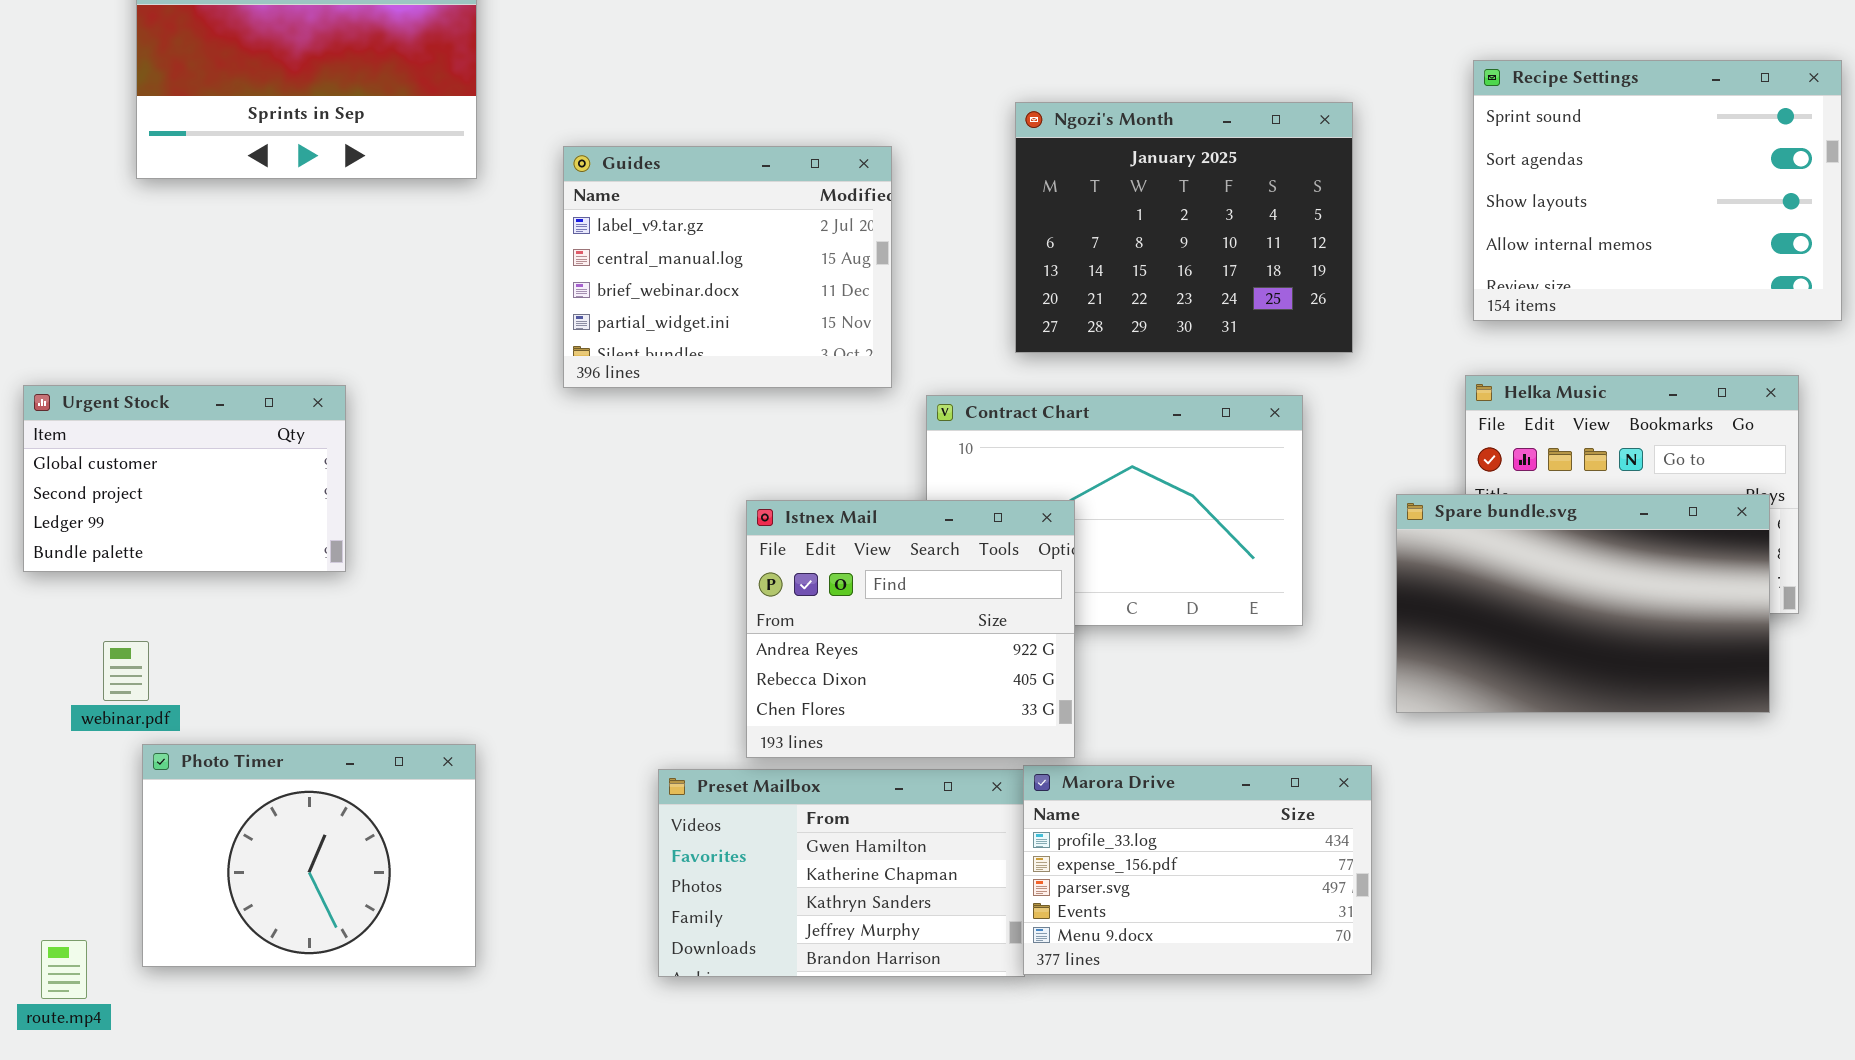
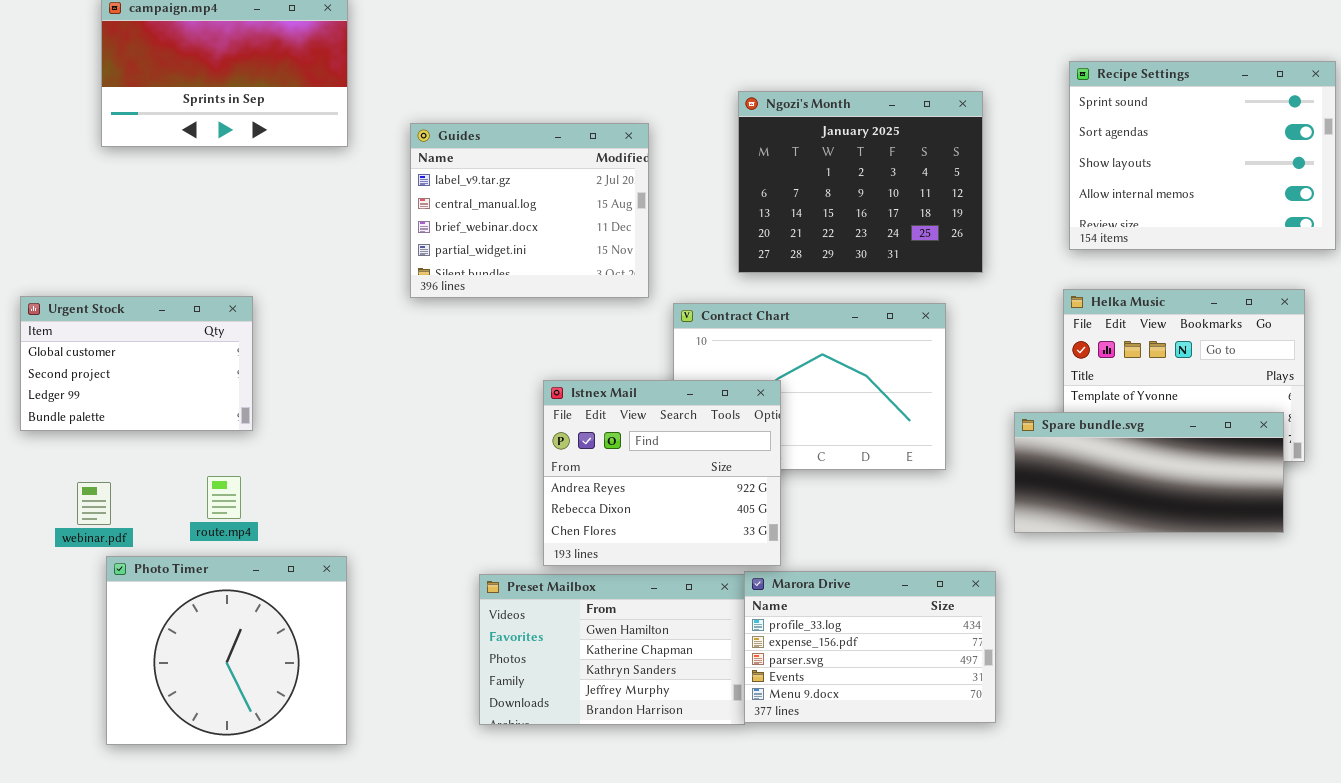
Spare bundle.svg: [1396,494,1770,713] -> [1014,412,1284,533], resized
Photo Timer: [142,744,476,967] -> [106,556,347,745], resized
route.mp4: [41,940,87,999] -> [207,476,241,519], moved

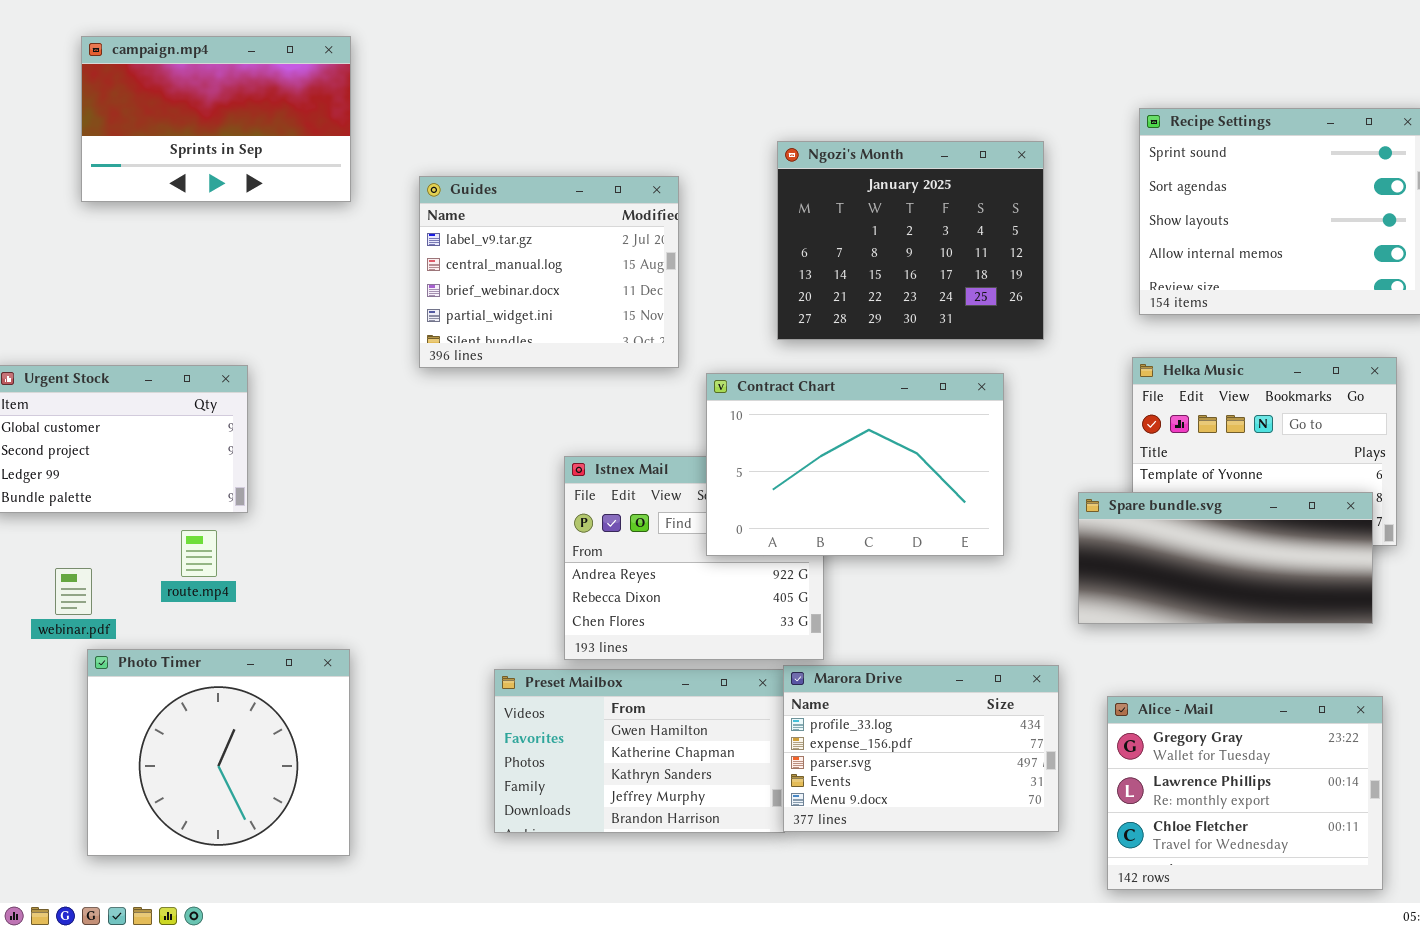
Contract Chart: [673,303,946,470] -> [706,373,1004,556], raised
route.mp4: [207,476,241,519] -> [181,530,217,577], moved
Alice - Mail: none -> [1107,696,1383,890], opened

